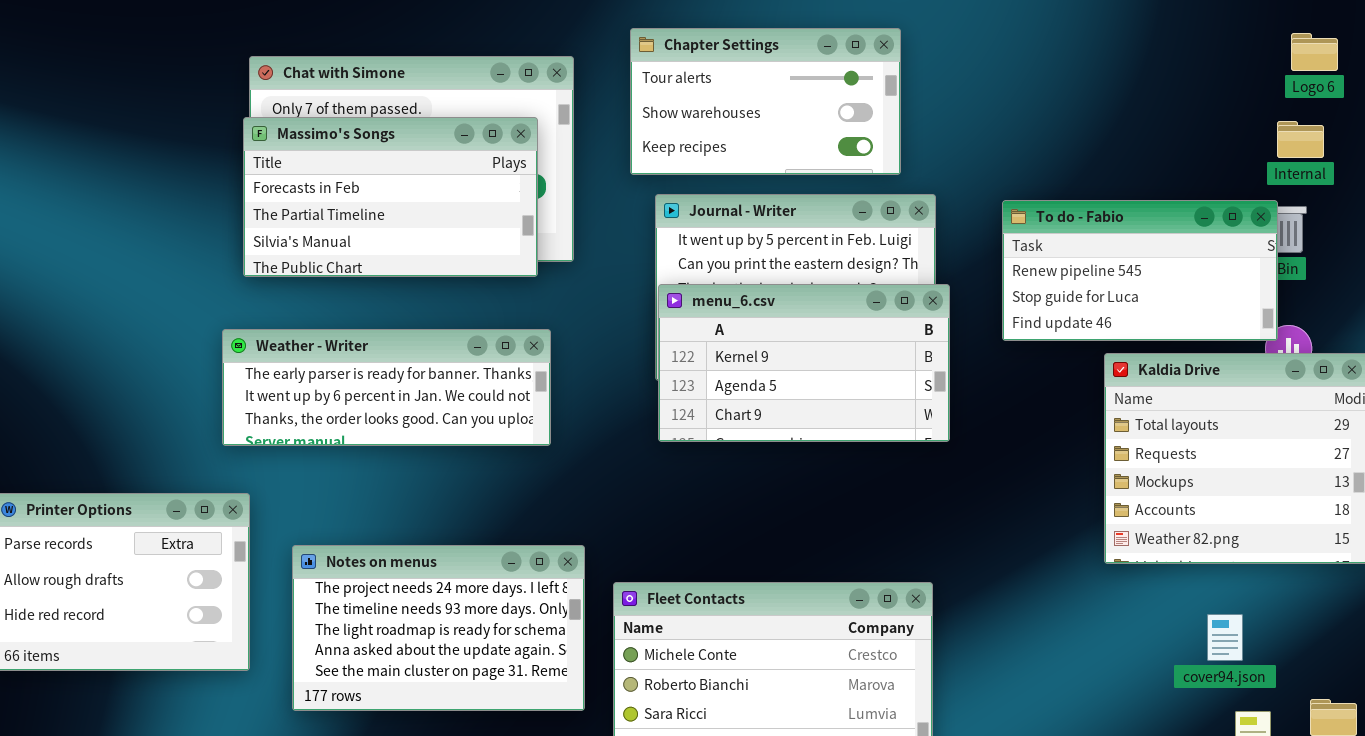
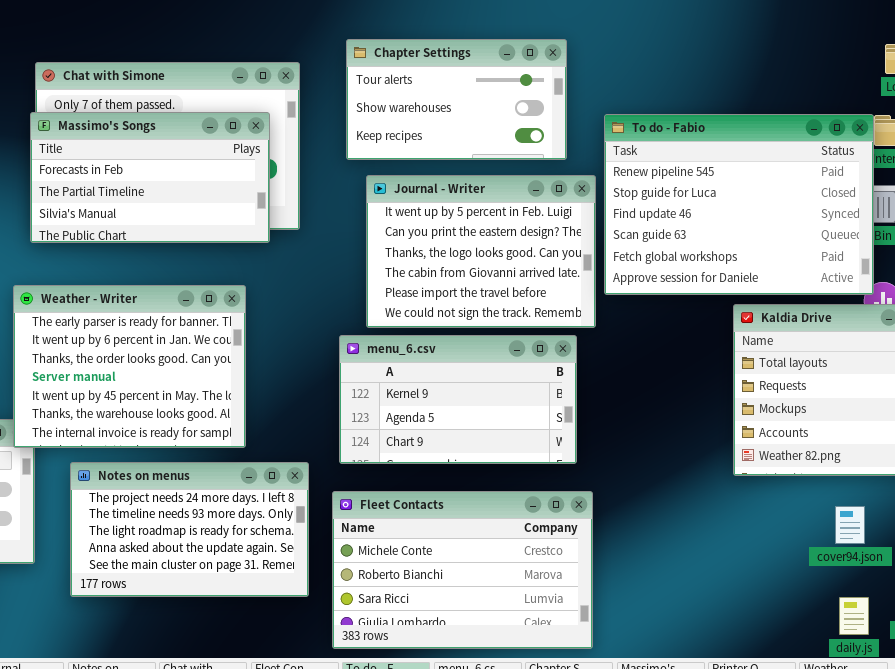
To do - Fabio: [1002,200,1278,341] -> [604,114,874,295], resized
menu_6.csv: [658,284,950,442] -> [339,335,577,464], moved
Weather - Writer: [222,329,551,446] -> [13,285,246,448], resized
cover94.json: [1207,614,1243,661] -> [835,506,865,544], moved

